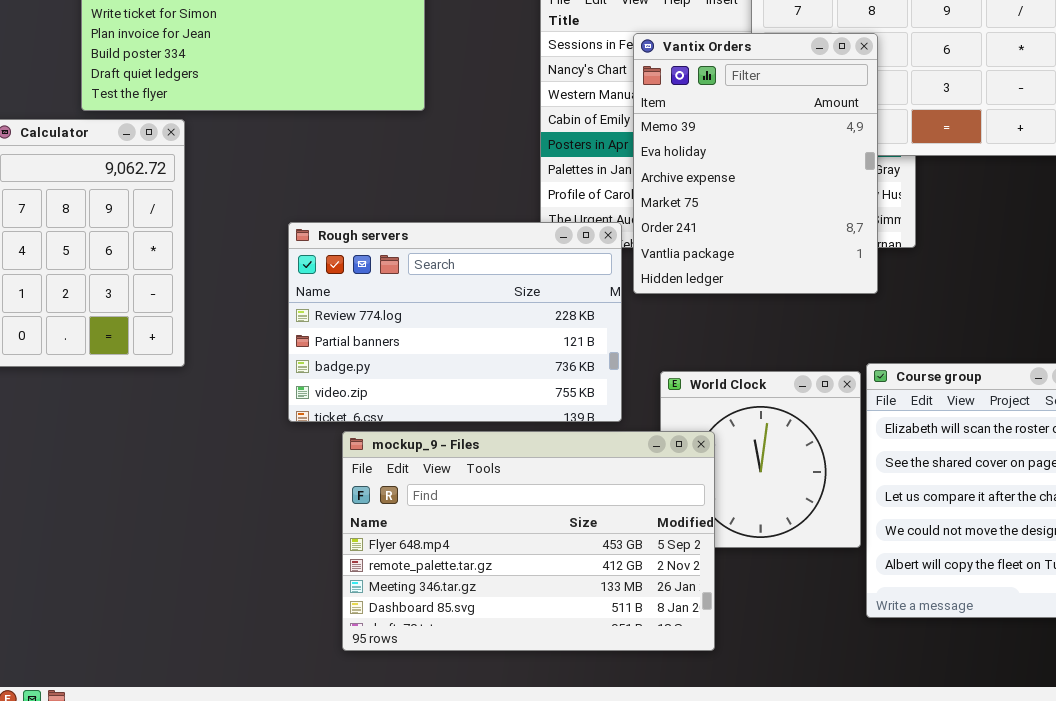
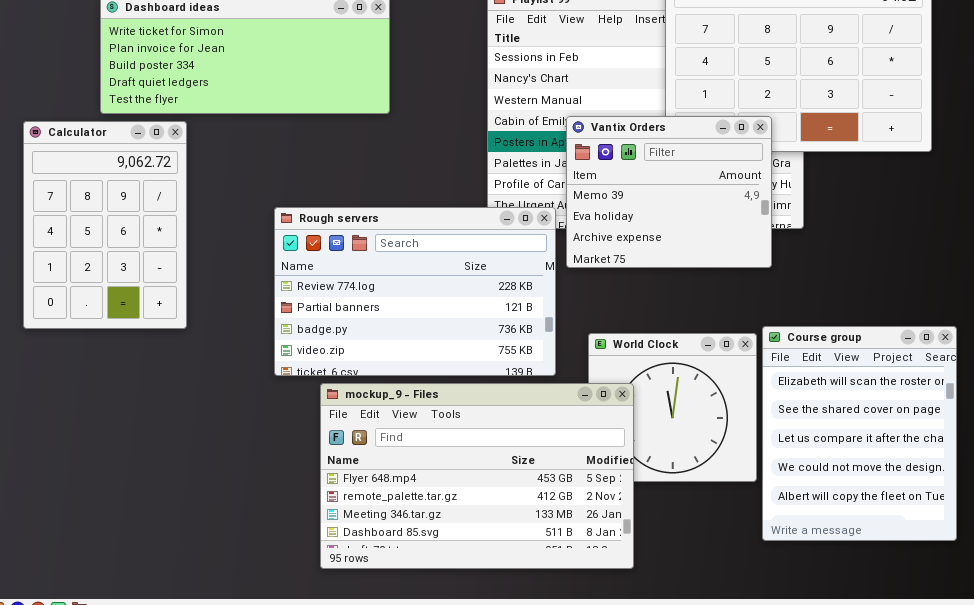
Vantix Orders: [633,33,878,294] -> [566,116,772,268], resized

